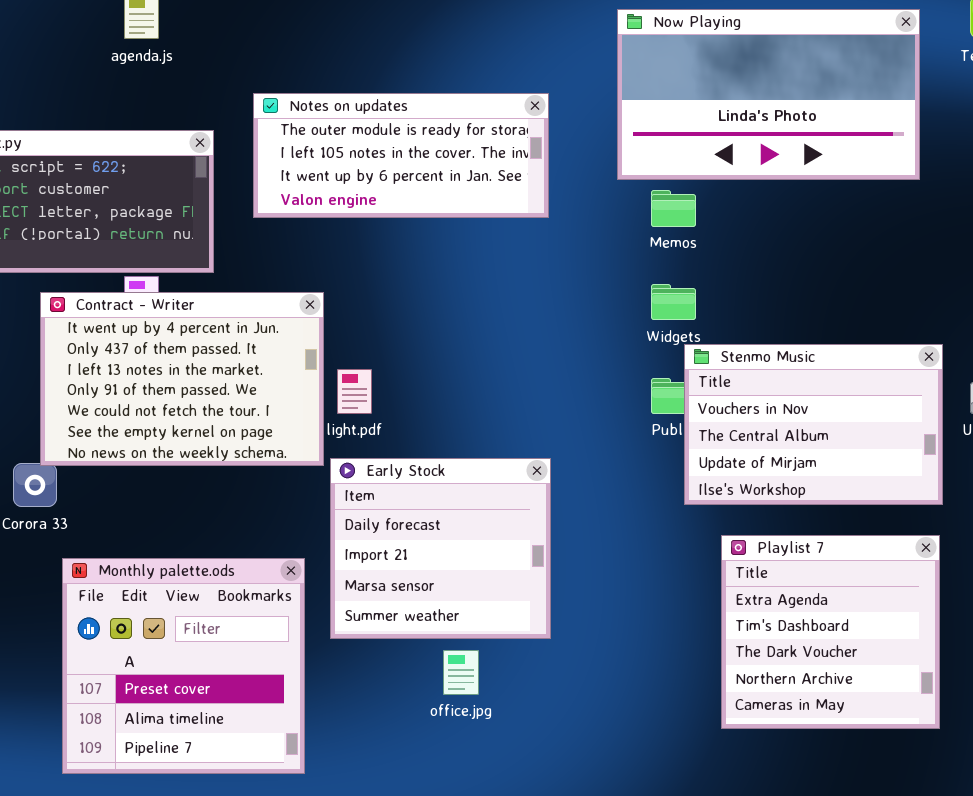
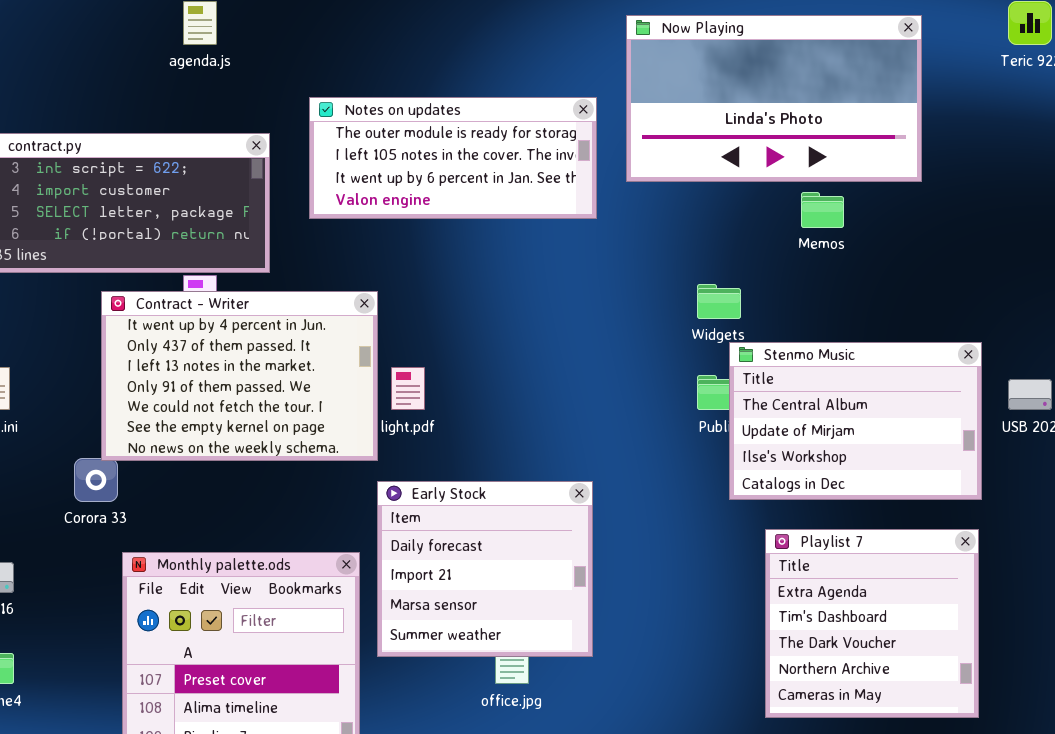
Now Playing: [617,9,920,180] -> [626,15,922,182], moved
Memos: [651,190,696,227] -> [801,192,844,228], moved
Stenmo Music: [684,344,943,505] -> [729,342,982,500], scrolled down 1 row
Early Stock: [330,458,551,639] -> [377,481,593,657], moved

